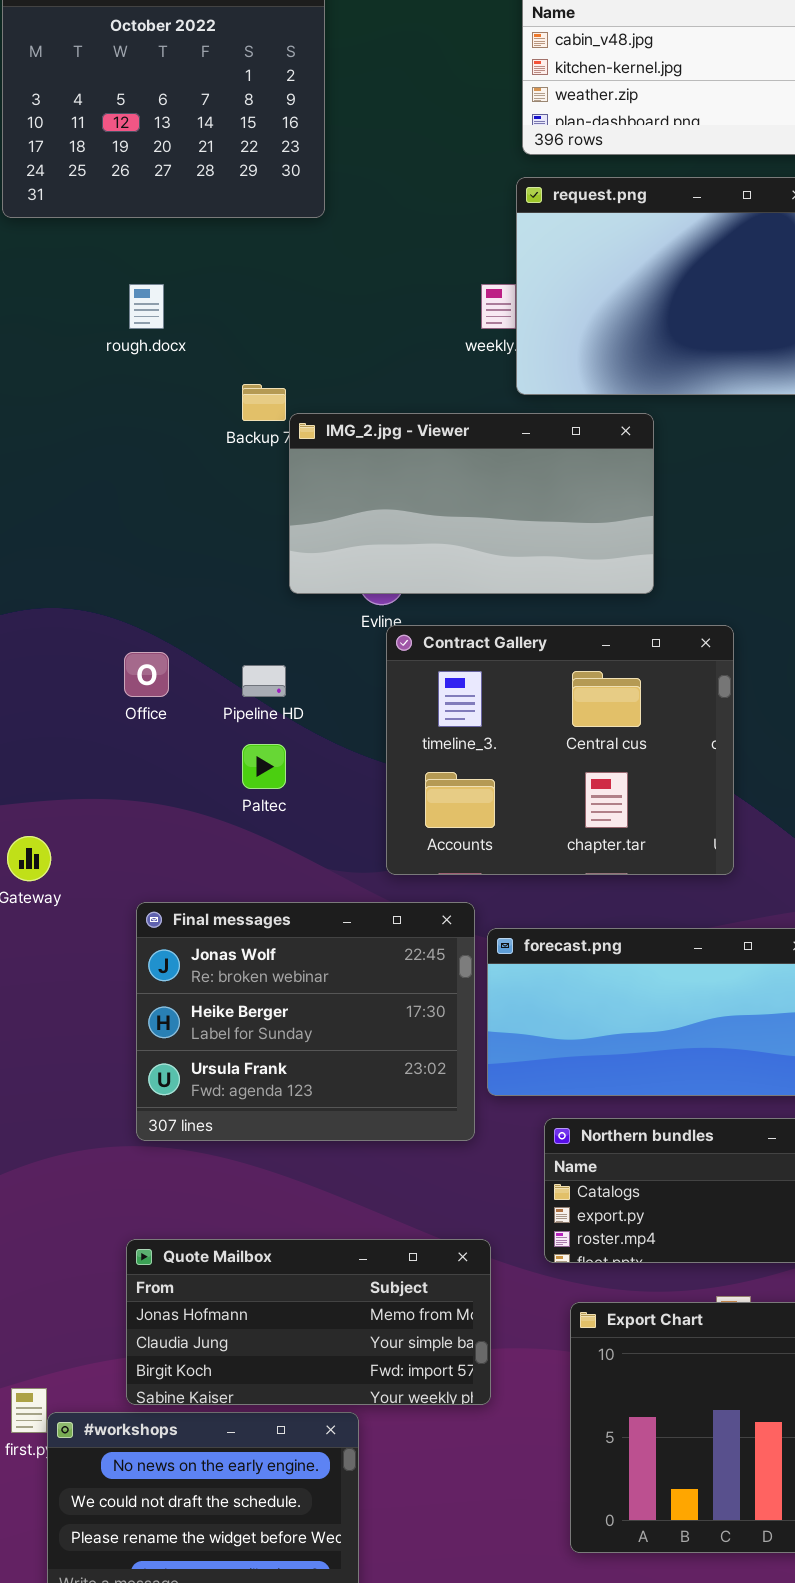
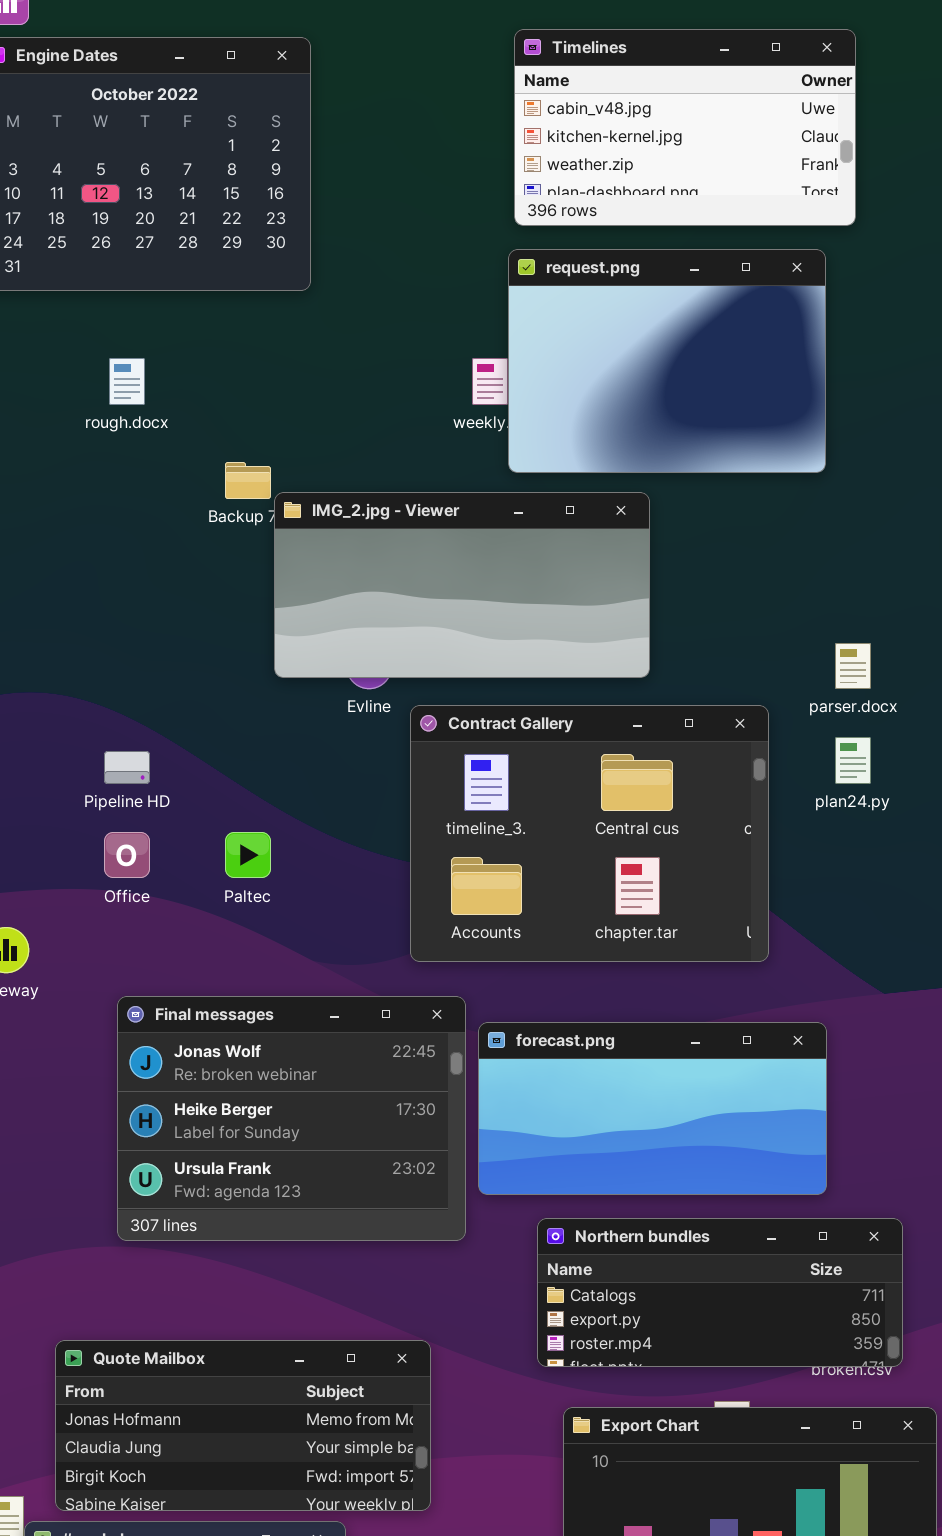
Contract Gallery: [386,625,734,875] -> [410,705,769,962], moved
Office: [124,652,169,697] -> [104,832,150,878], moved
Pipeline HD: [242,665,286,697] -> [104,751,150,784], moved
Quote Mailbox: [126,1239,491,1405] -> [55,1340,431,1511], moved

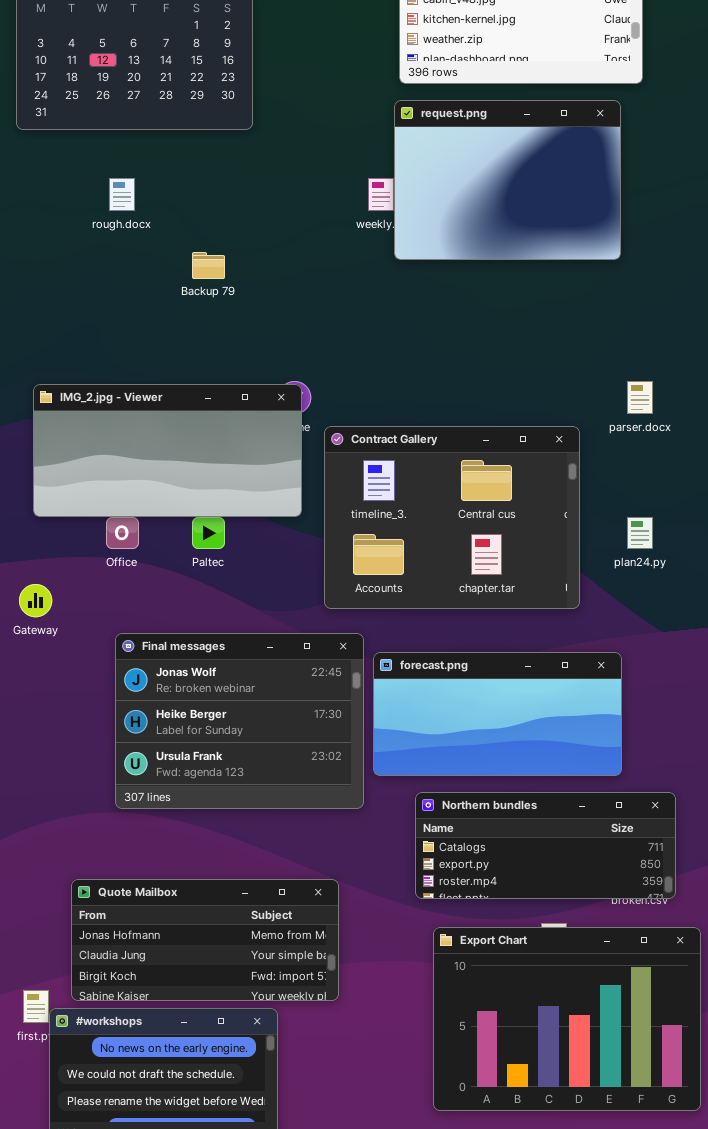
IMG_2.jpg - Viewer: [274,492,650,678] -> [33,384,302,517], moved
plan24.py: [835,737,871,784] -> [627,517,653,549], moved

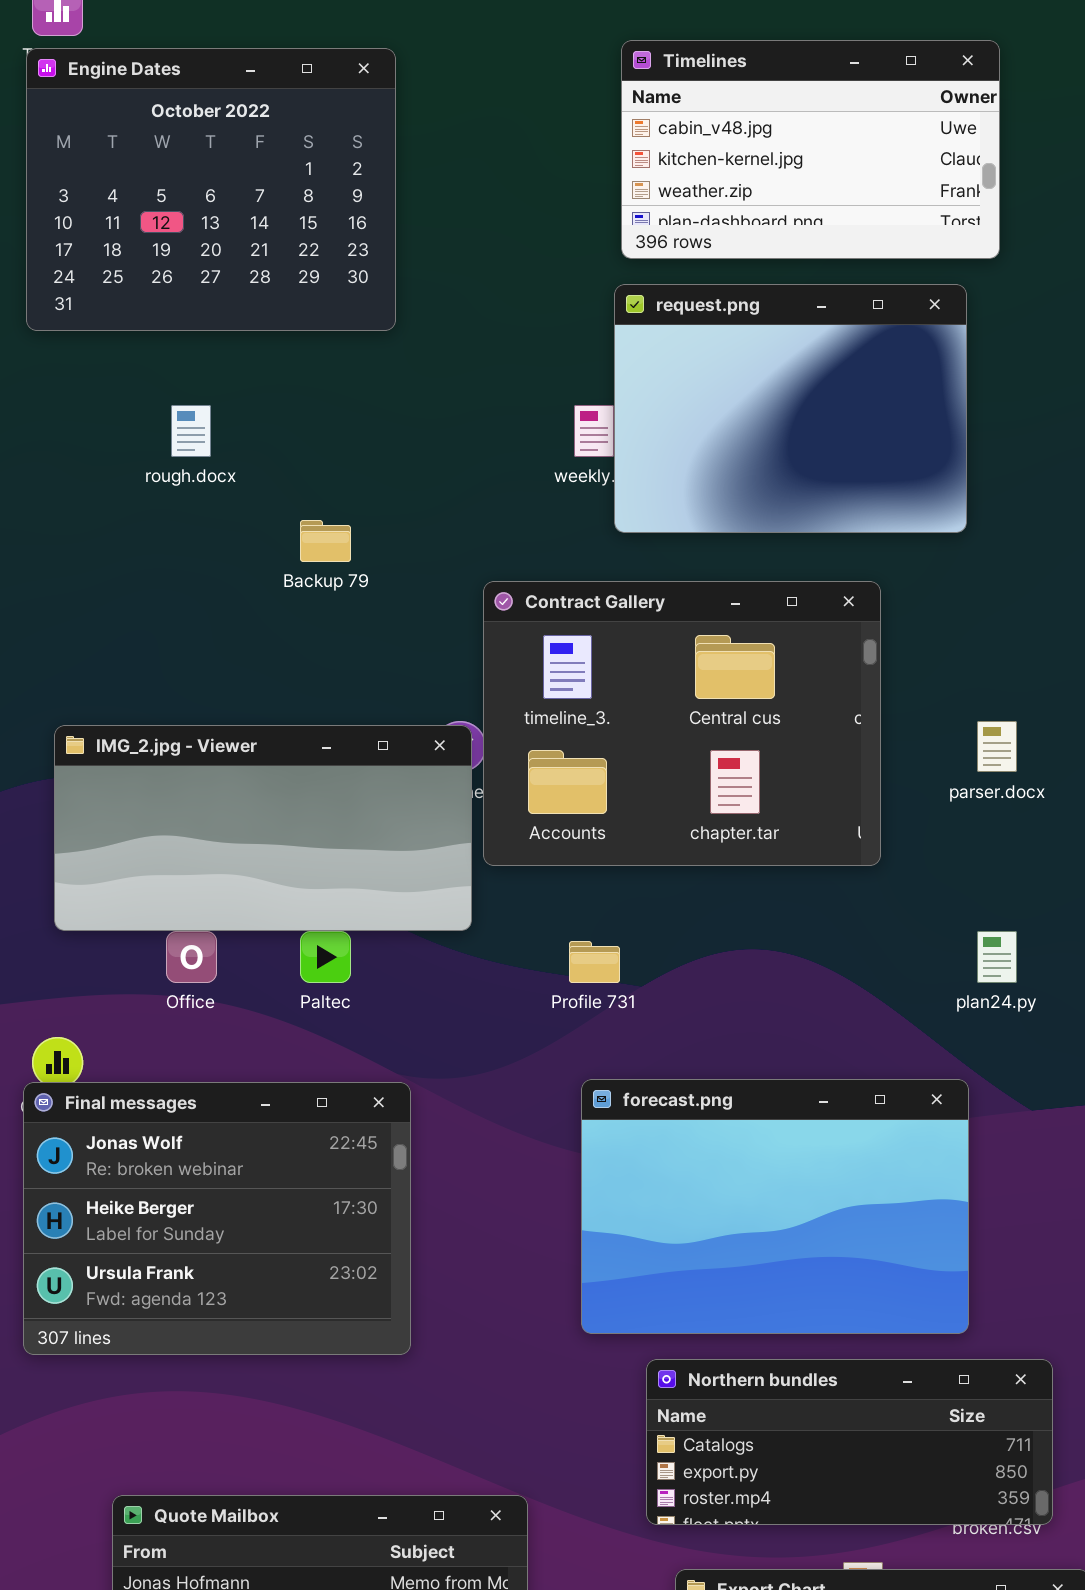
Contract Gallery: [324,426,580,609] -> [483,581,881,866], moved
Final messages: [115,633,364,809] -> [23,1082,411,1355], moved
forecast.png: [373,652,622,776] -> [581,1079,969,1334], resized

